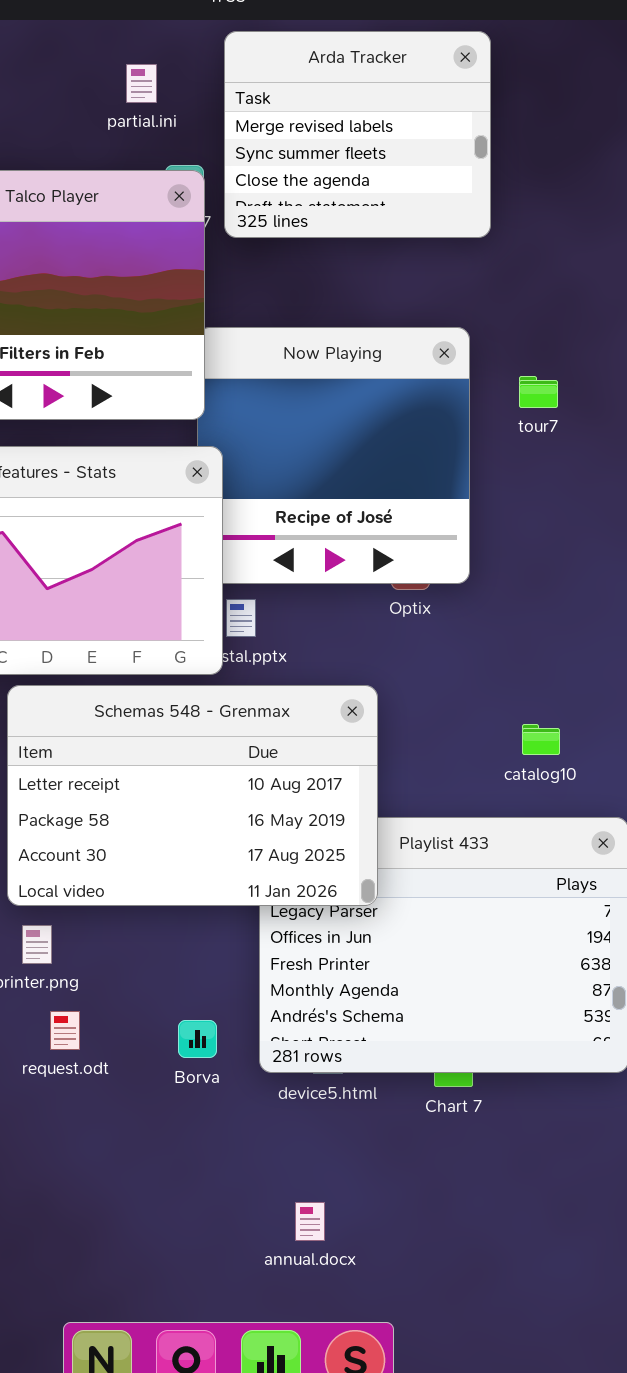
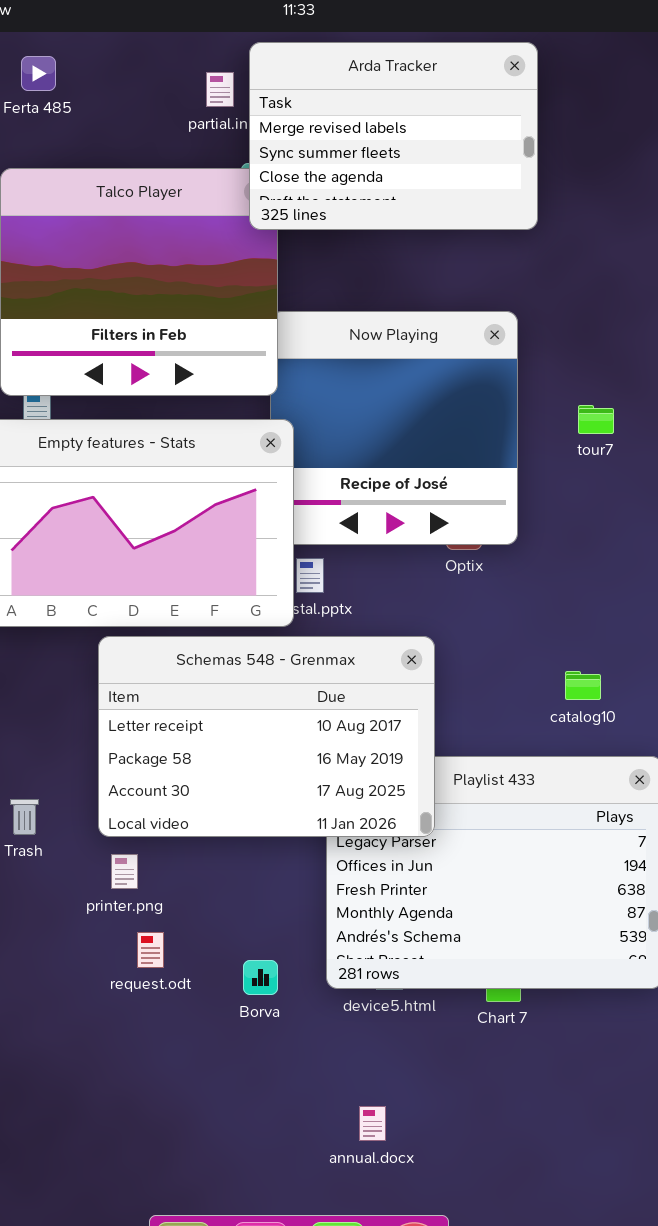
Arda Tracker: [224,31,491,238] -> [249,42,538,230], resized
tour7: [519,376,558,408] -> [578,405,614,434], moved
Borva: [178,1020,217,1058] -> [243,960,278,995], moved

